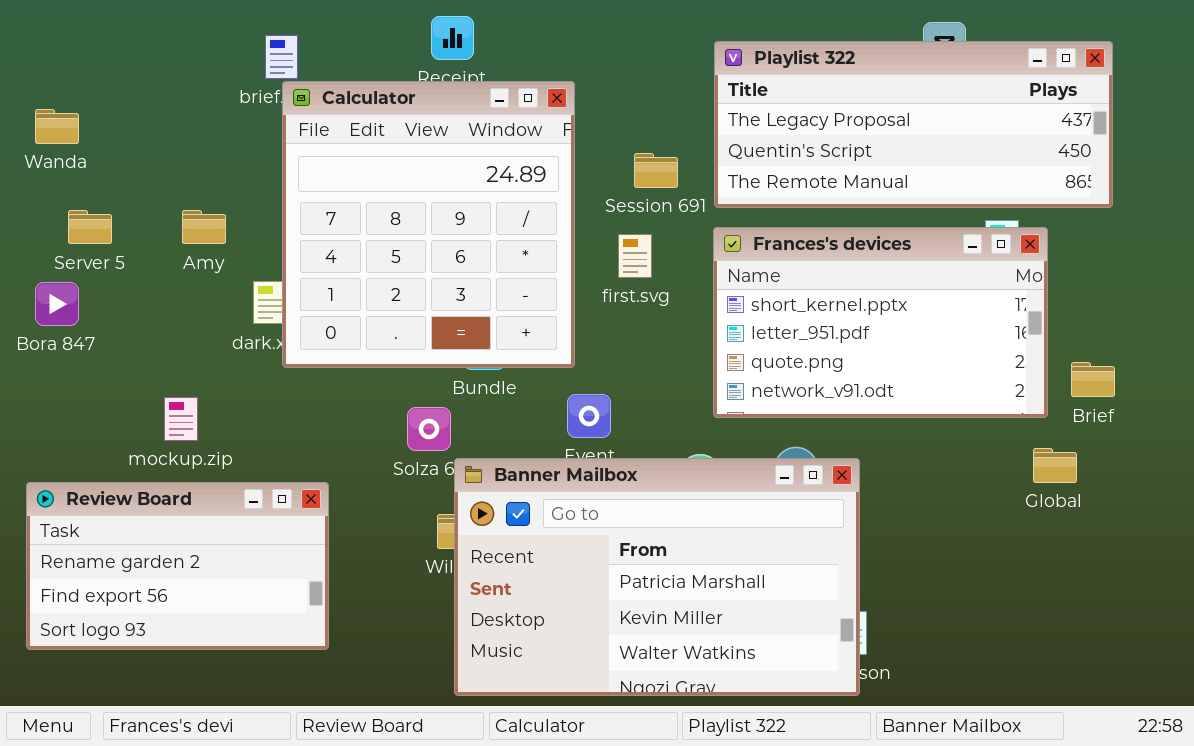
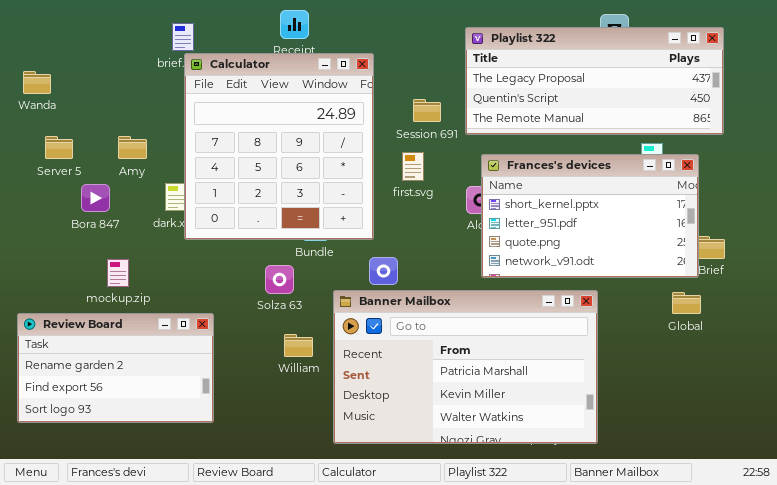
Frances's devices: [713,227,1048,418] -> [481,154,699,278], moved
Bora 847: [35,282,79,326] -> [81,184,110,212], moved
Banner Mailbox: [454,458,860,696] -> [333,290,598,444], moved

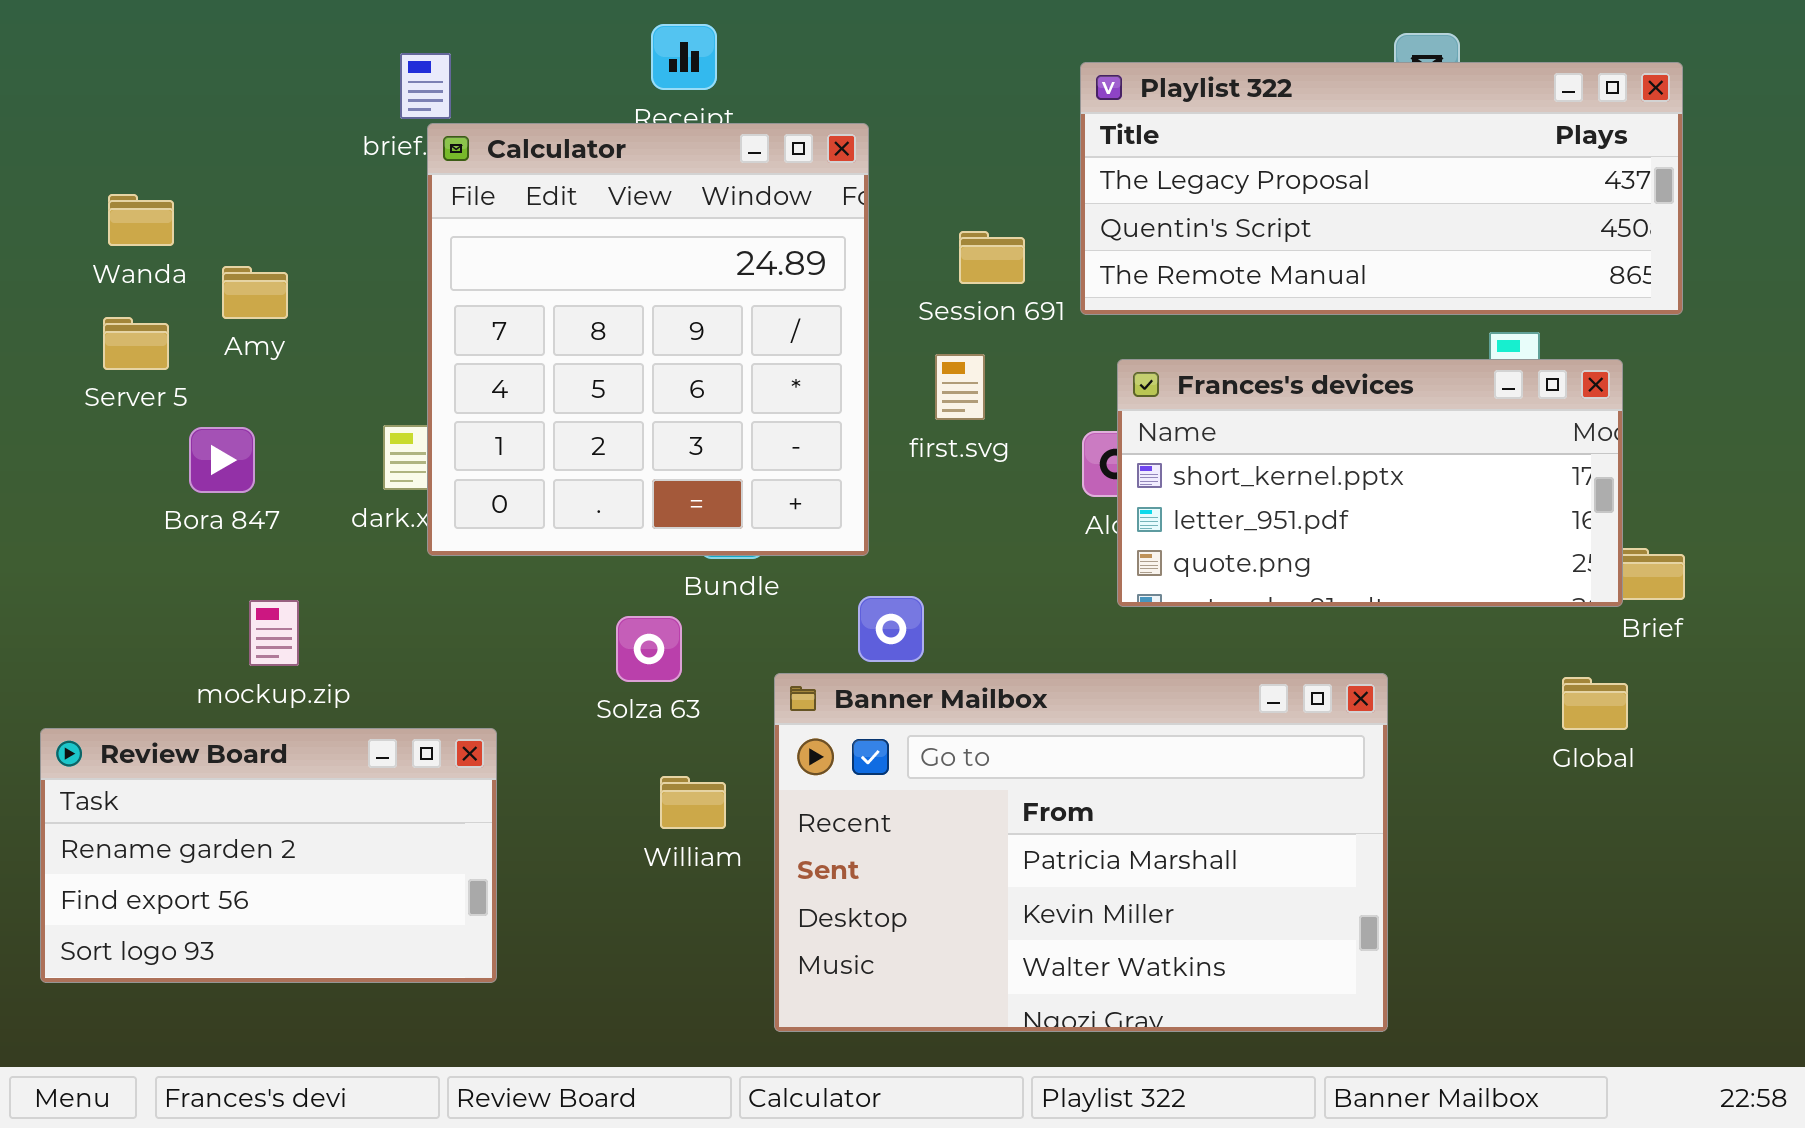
Wanda: [23,71,51,94] -> [108,194,174,246], moved
Amy: [118,136,147,159] -> [222,266,288,319], moved
Frances's devices: [481,154,699,278] -> [1117,359,1623,607], resized

